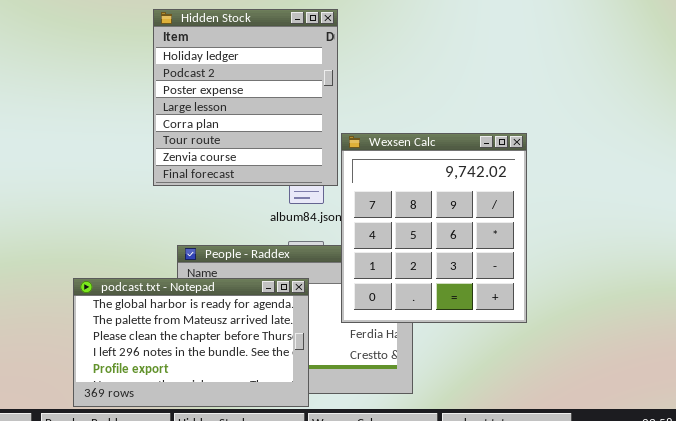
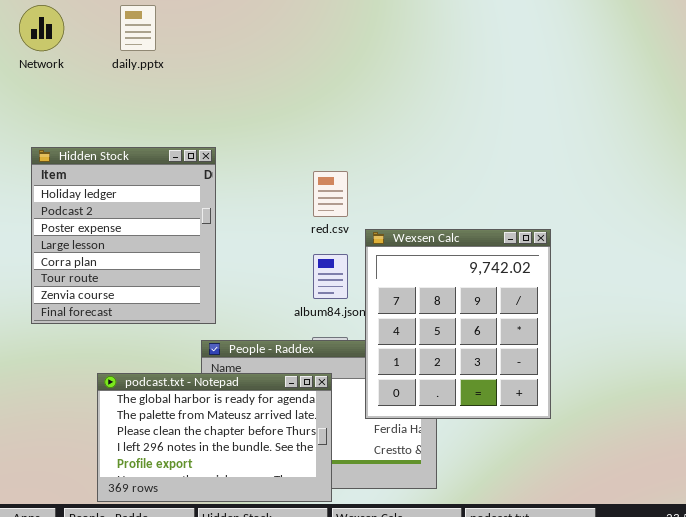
Hidden Stock: [153,9,338,186] -> [31,147,216,324], moved

